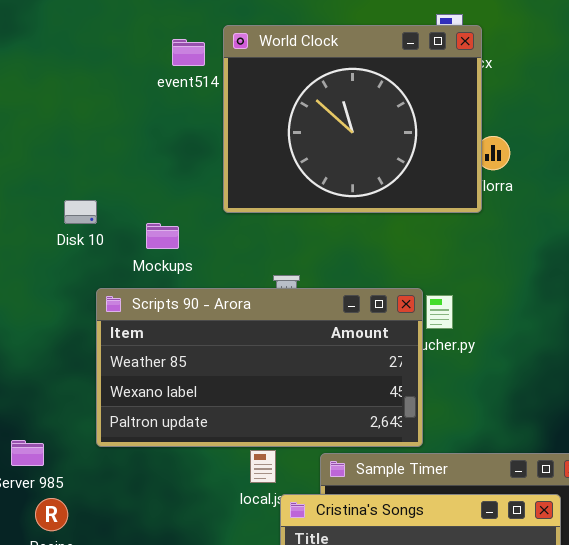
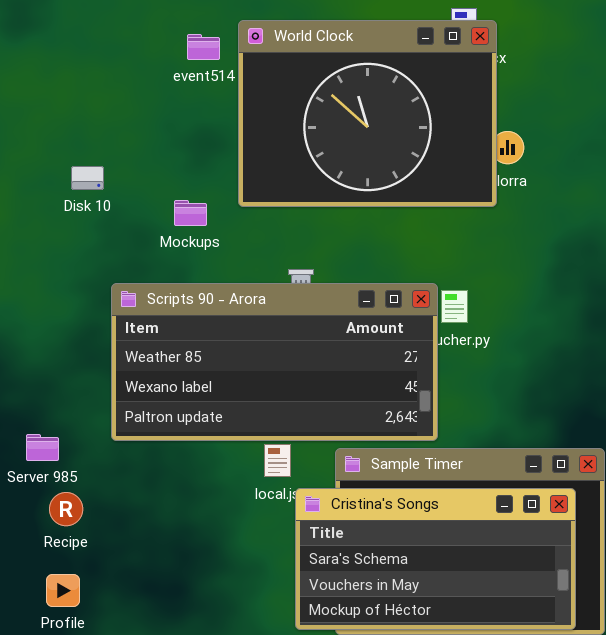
Disk 10: [64,200,97,224] -> [71,166,104,190], moved
Mockups: [146,223,179,249] -> [174,200,207,226], moved

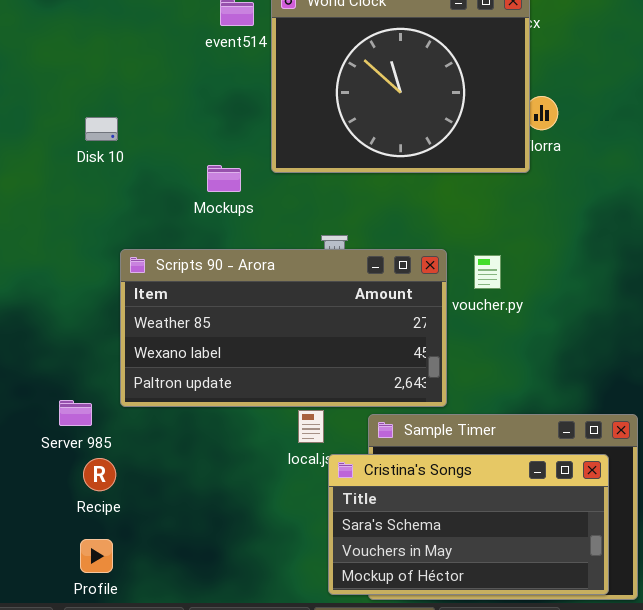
Disk 10: [71,166,104,190] -> [85,117,118,141], moved
Scripts 90 - Arora: [111,283,438,441] -> [120,249,447,407], moved

